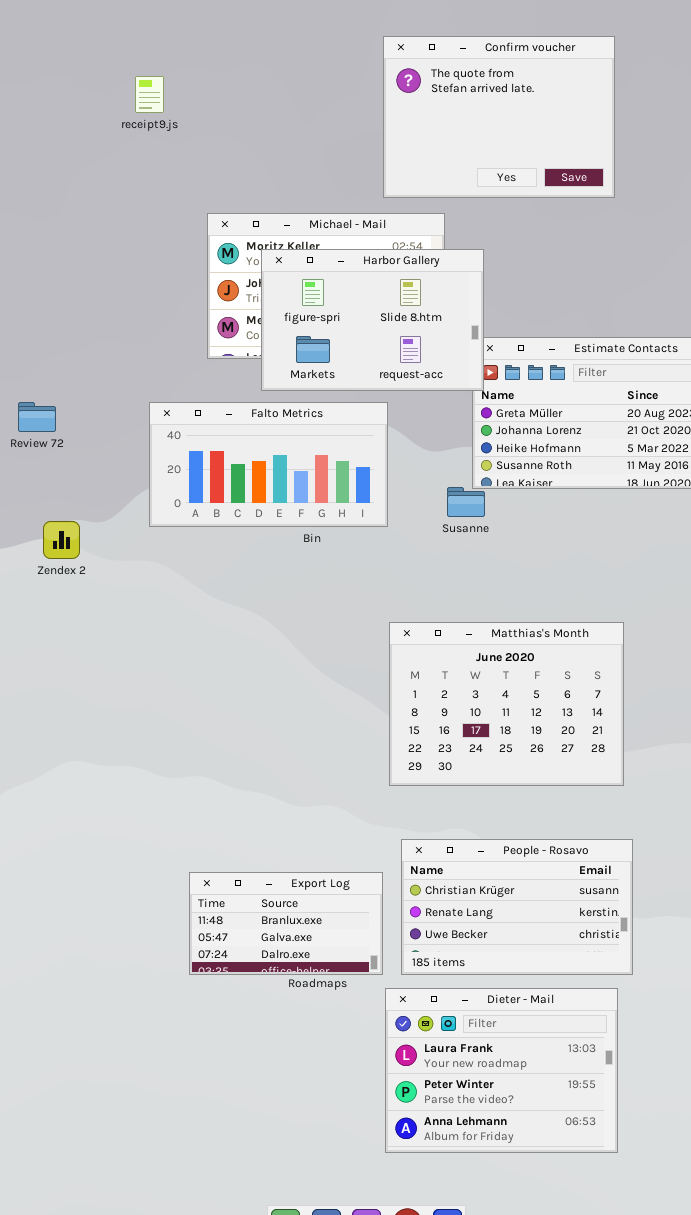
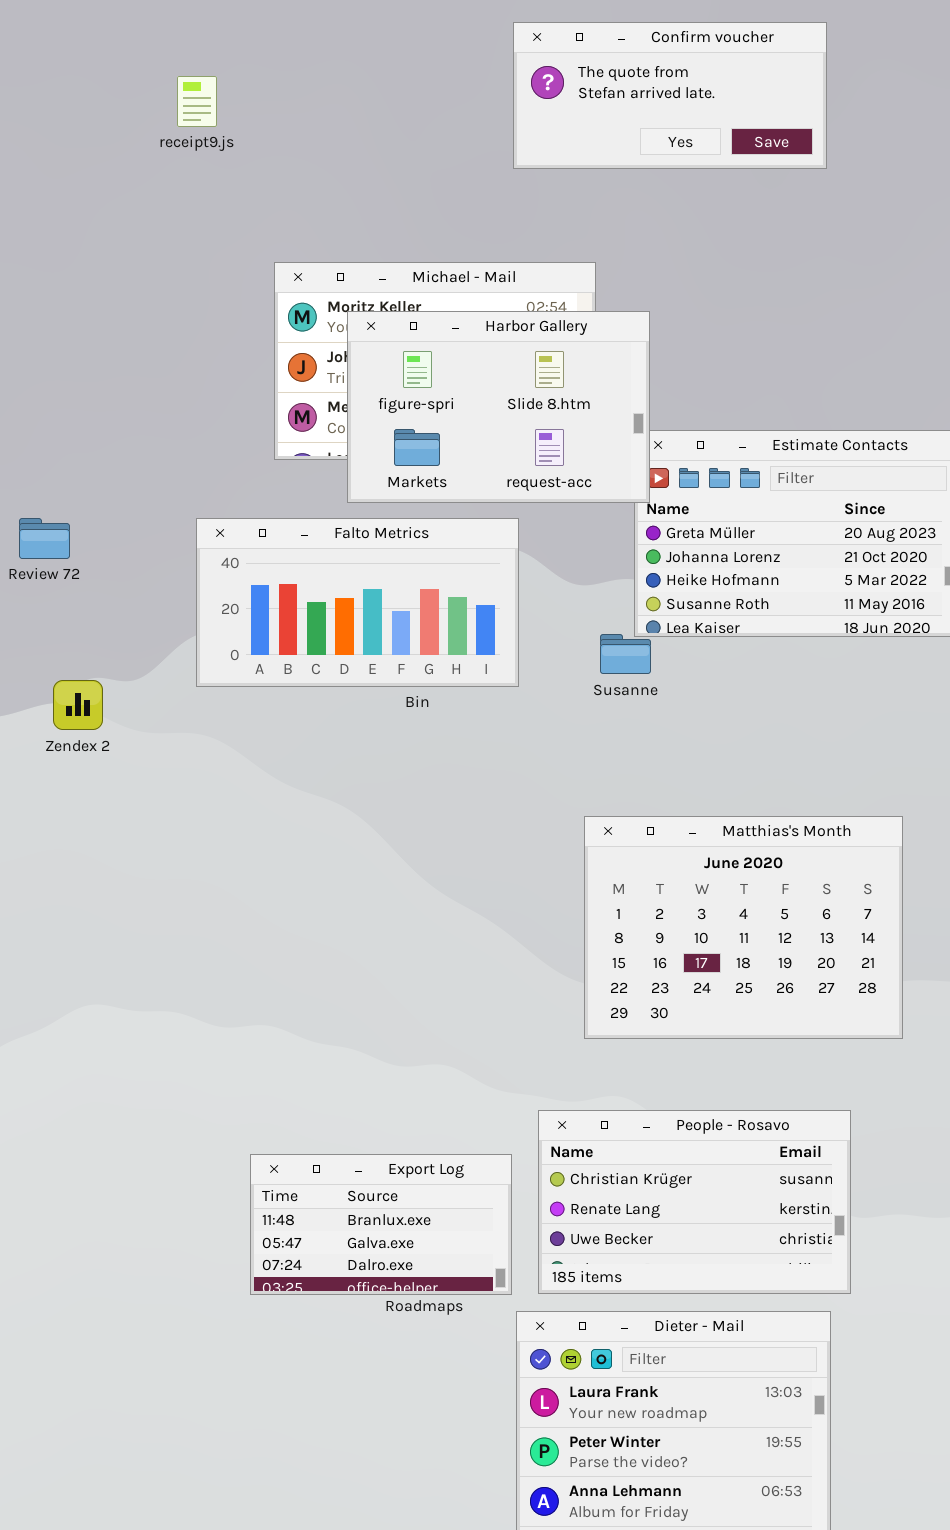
Confirm voucher: [383,36,615,198] -> [513,22,827,169], resized
Matthias's Month: [389,622,624,786] -> [584,816,903,1039], moved

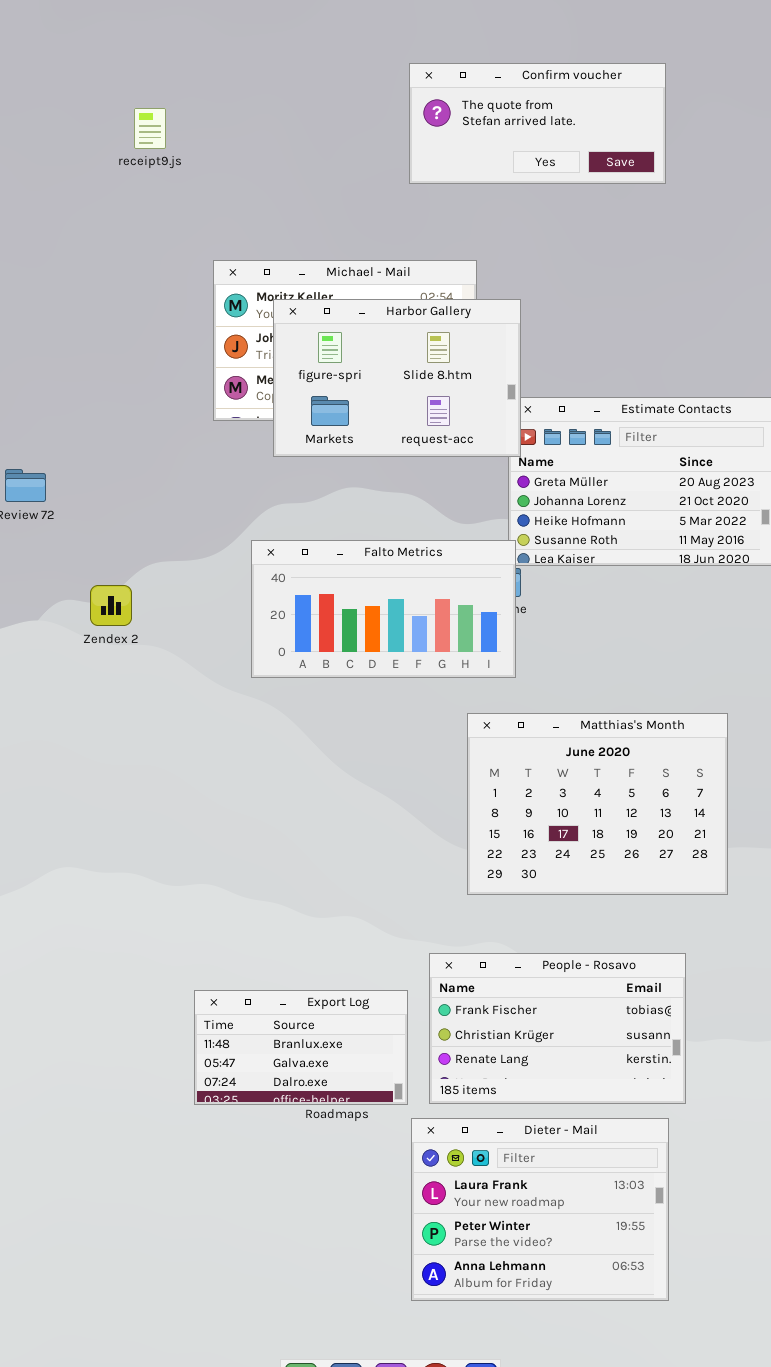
Falto Metrics: [196,518,519,687] -> [251,540,516,678], moved
Zendex 2: [53,680,103,730] -> [90,585,132,626], moved
People - Rosavo: [538,1110,851,1294] -> [429,953,686,1104], scrolled up 1 row

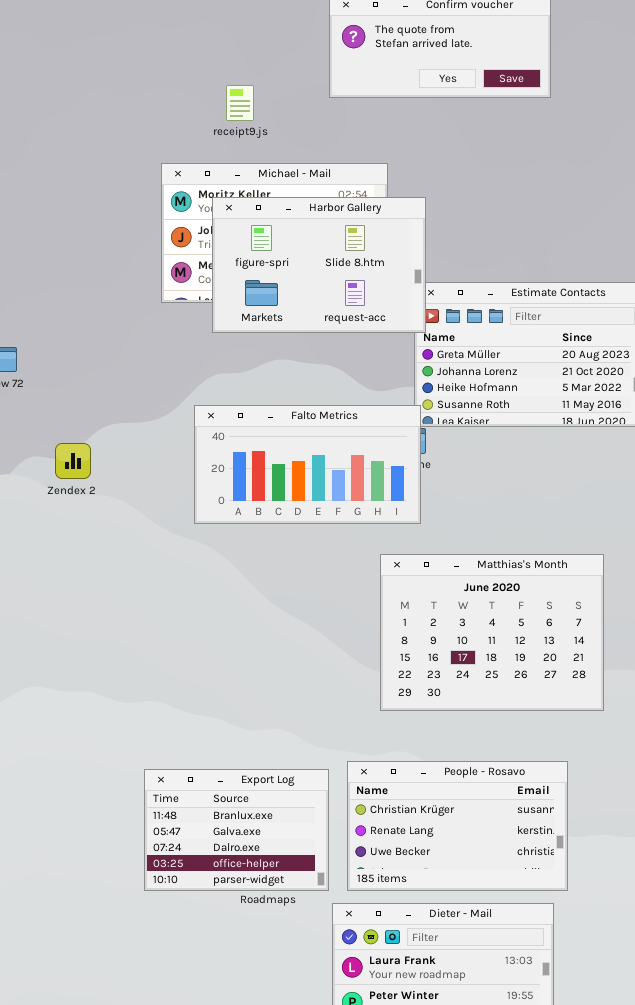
receipt9.js: [134,108,166,149] -> [226,85,254,121], moved
People - Rosavo: [429,953,686,1104] -> [347,761,568,891], scrolled down 1 row
Export Log: [194,990,408,1105] -> [144,769,329,891], resized

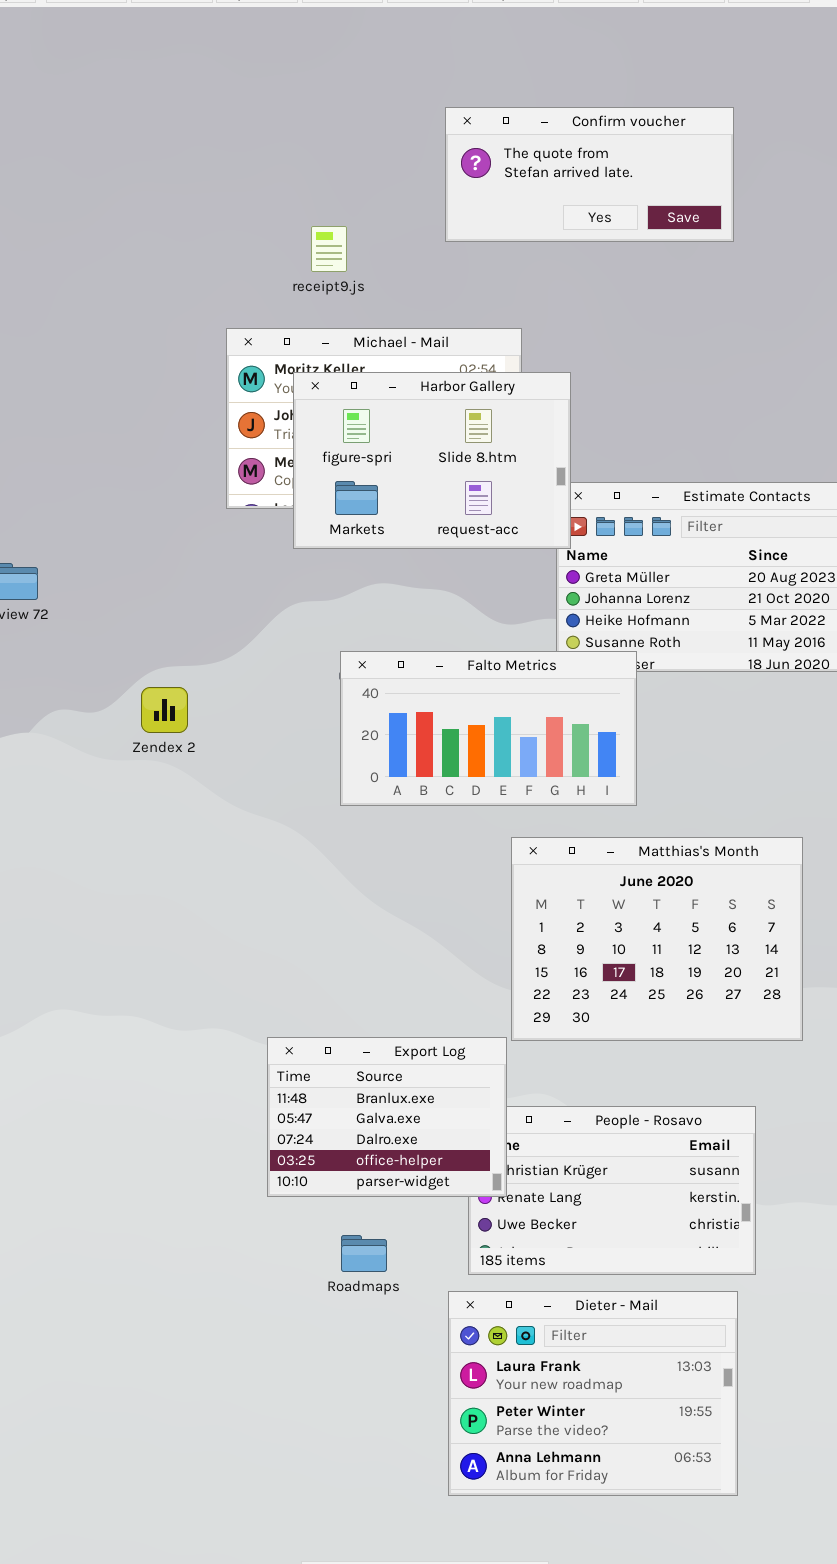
Falto Metrics: [194,405,421,524] -> [340,651,637,806], moved
Zendex 2: [55,443,91,479] -> [141,687,188,733], moved
Export Log: [144,769,329,891] -> [267,1037,507,1197], moved

